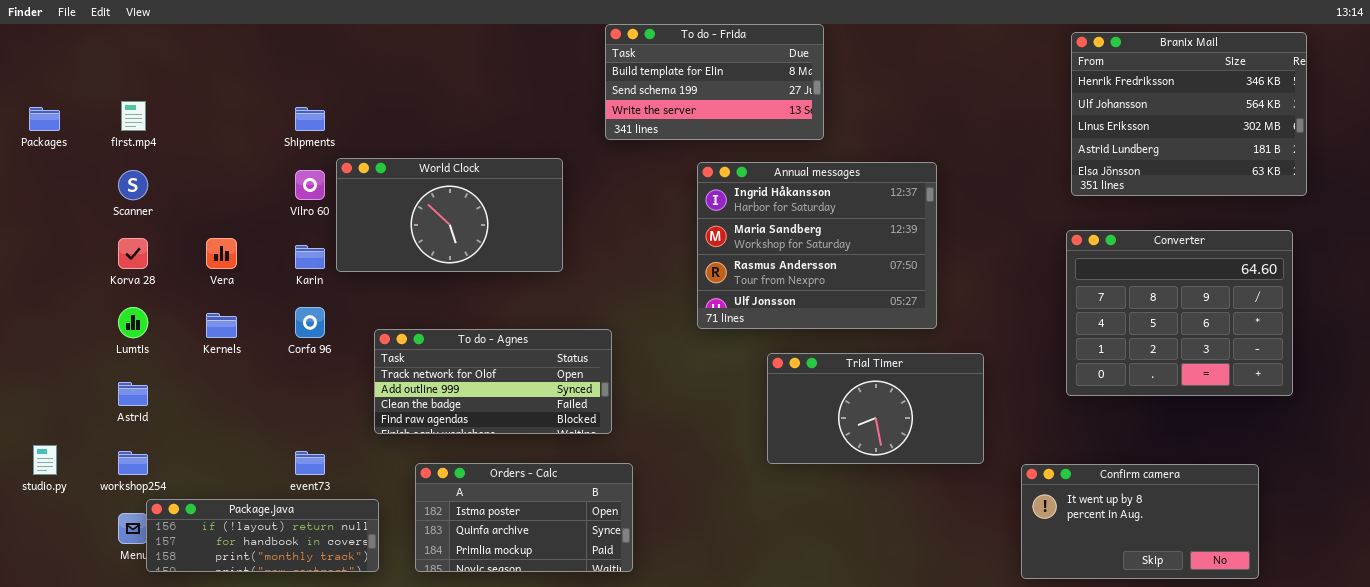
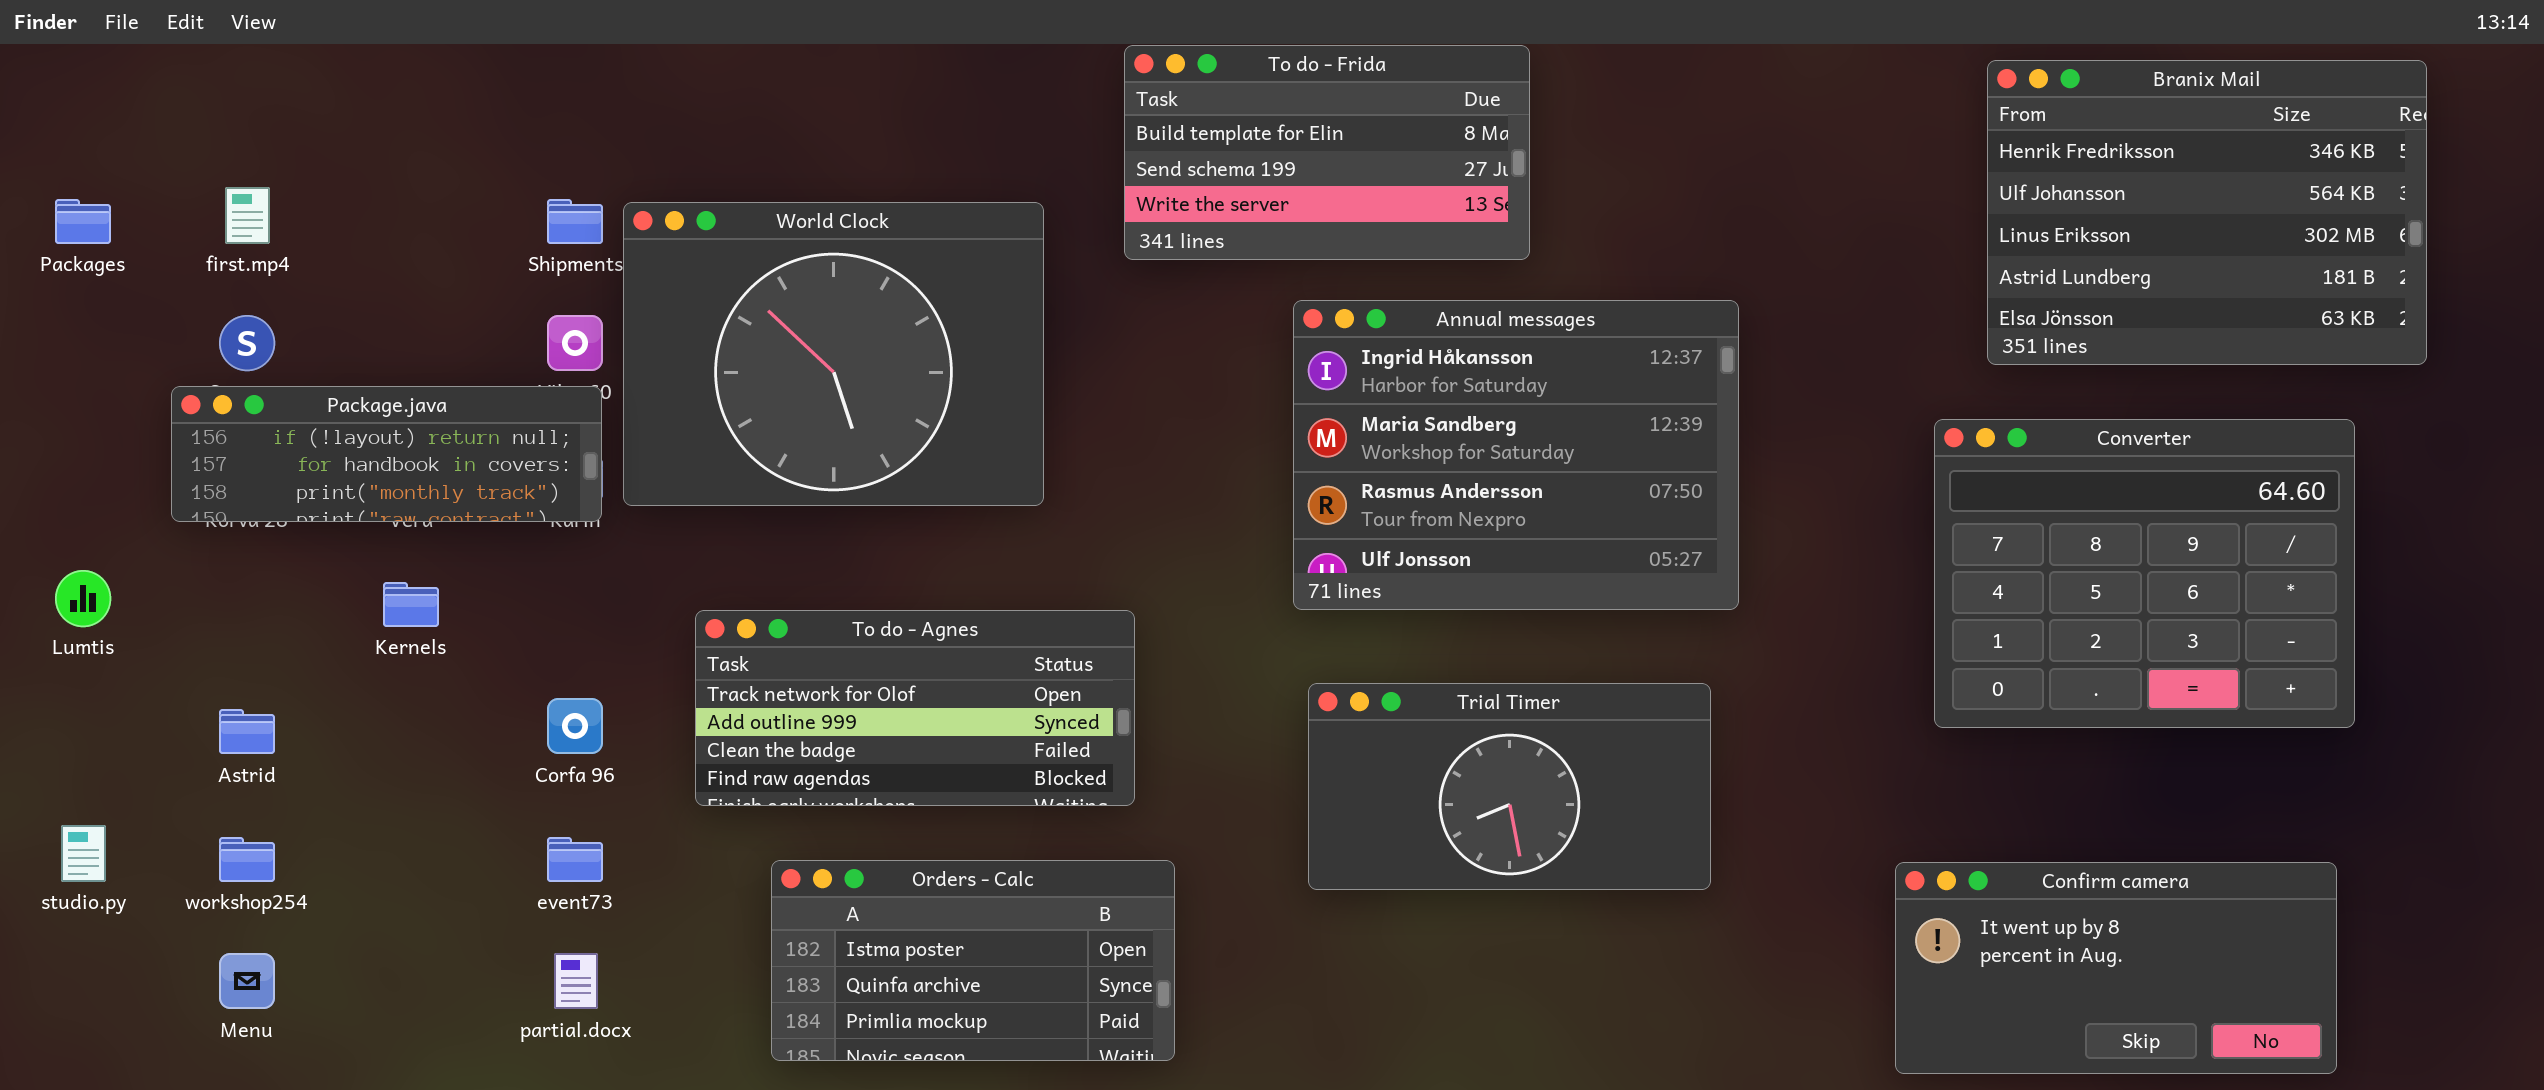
World Clock: [336,158,563,272] -> [623,202,1044,506], resized
Converter: [1066,230,1293,396] -> [1934,419,2355,728], moved
Lumtis: [118,307,148,338] -> [55,570,111,627], moved
Corfa 96: [295,307,325,338] -> [547,698,603,754], moved
Trial Timer: [767,353,984,464] -> [1308,683,1711,890], moved
Package.java: [146,499,379,572] -> [171,386,602,522], moved

